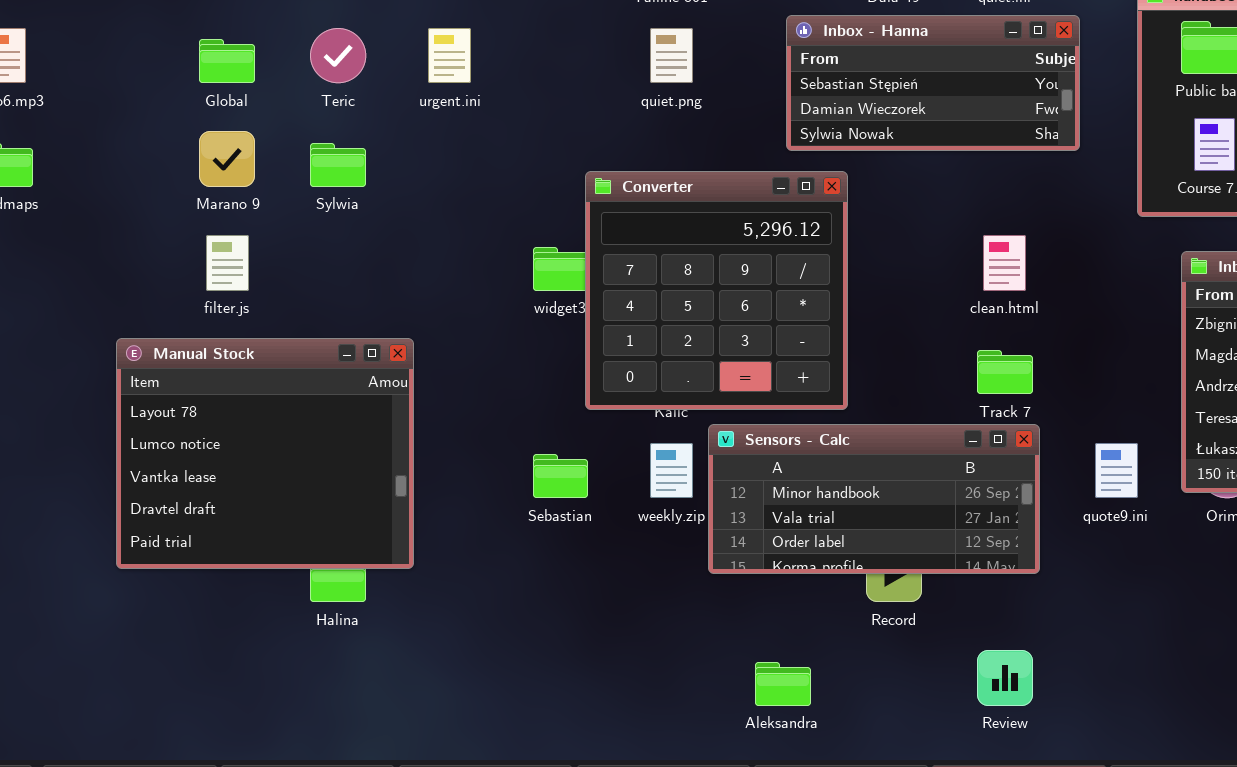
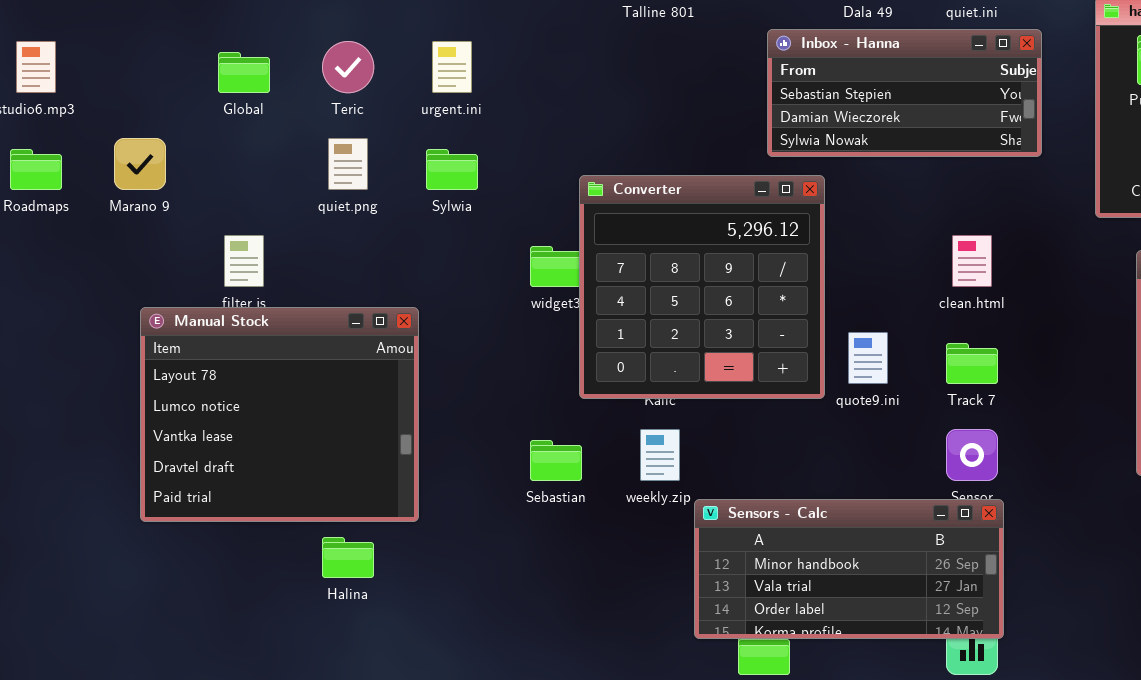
quiet.png: [650,28,693,83] -> [328,138,368,190], moved
Marano 9: [199,131,255,187] -> [114,138,166,190], moved
Sylwia: [310,143,366,187] -> [426,149,478,190], moved
Manual Stock: [116,338,414,569] -> [140,307,419,522], moved
Sensors - Calc: [708,424,1040,574] -> [694,499,1004,639], moved
quote9.ini: [1095,443,1138,498] -> [848,332,888,384], moved

